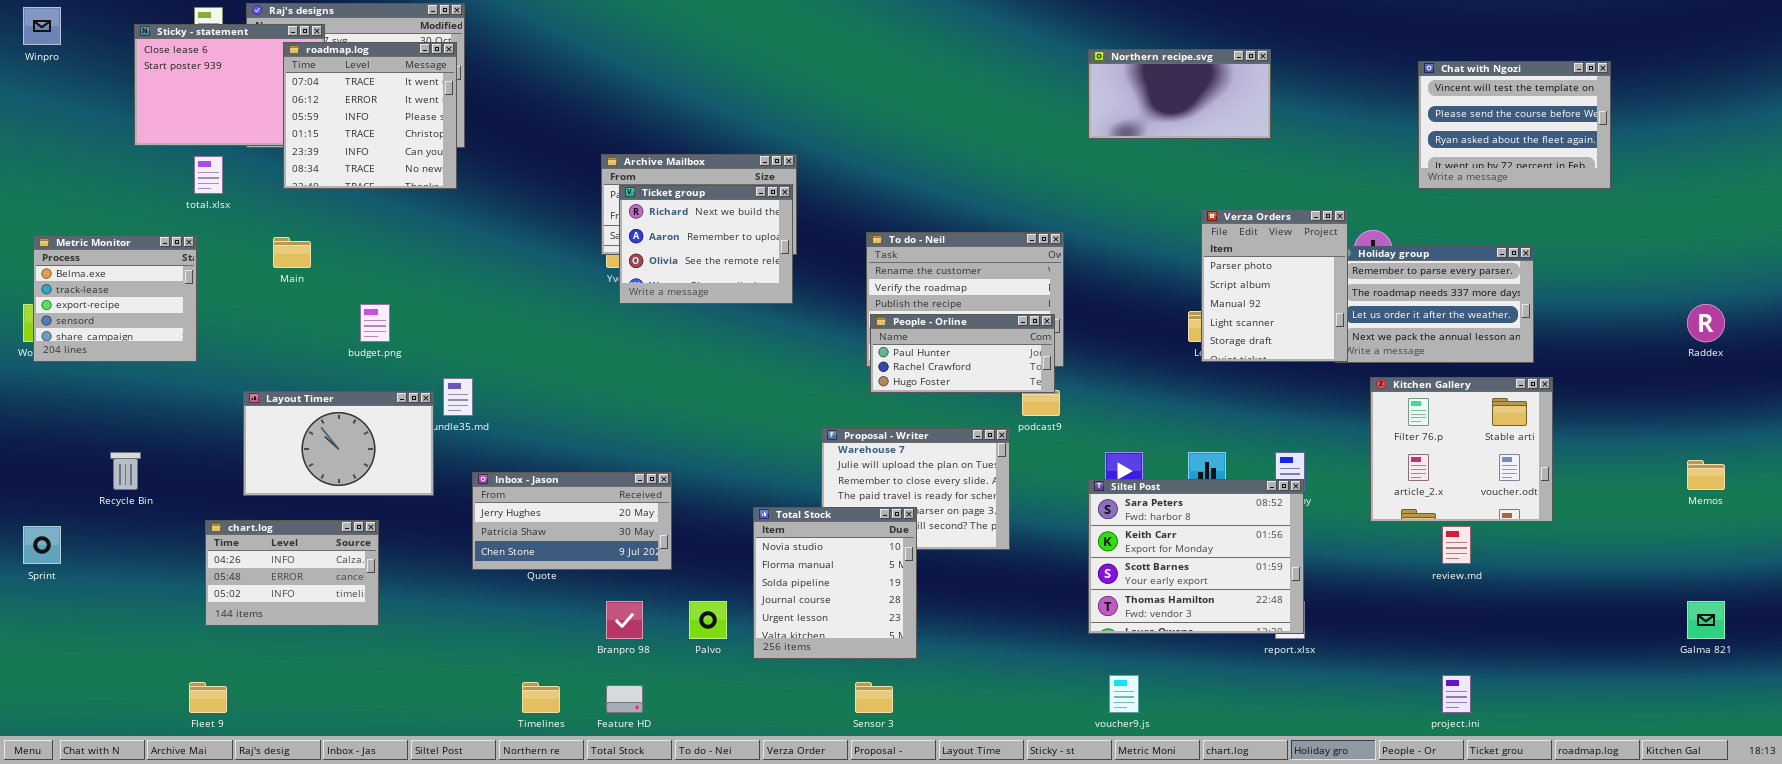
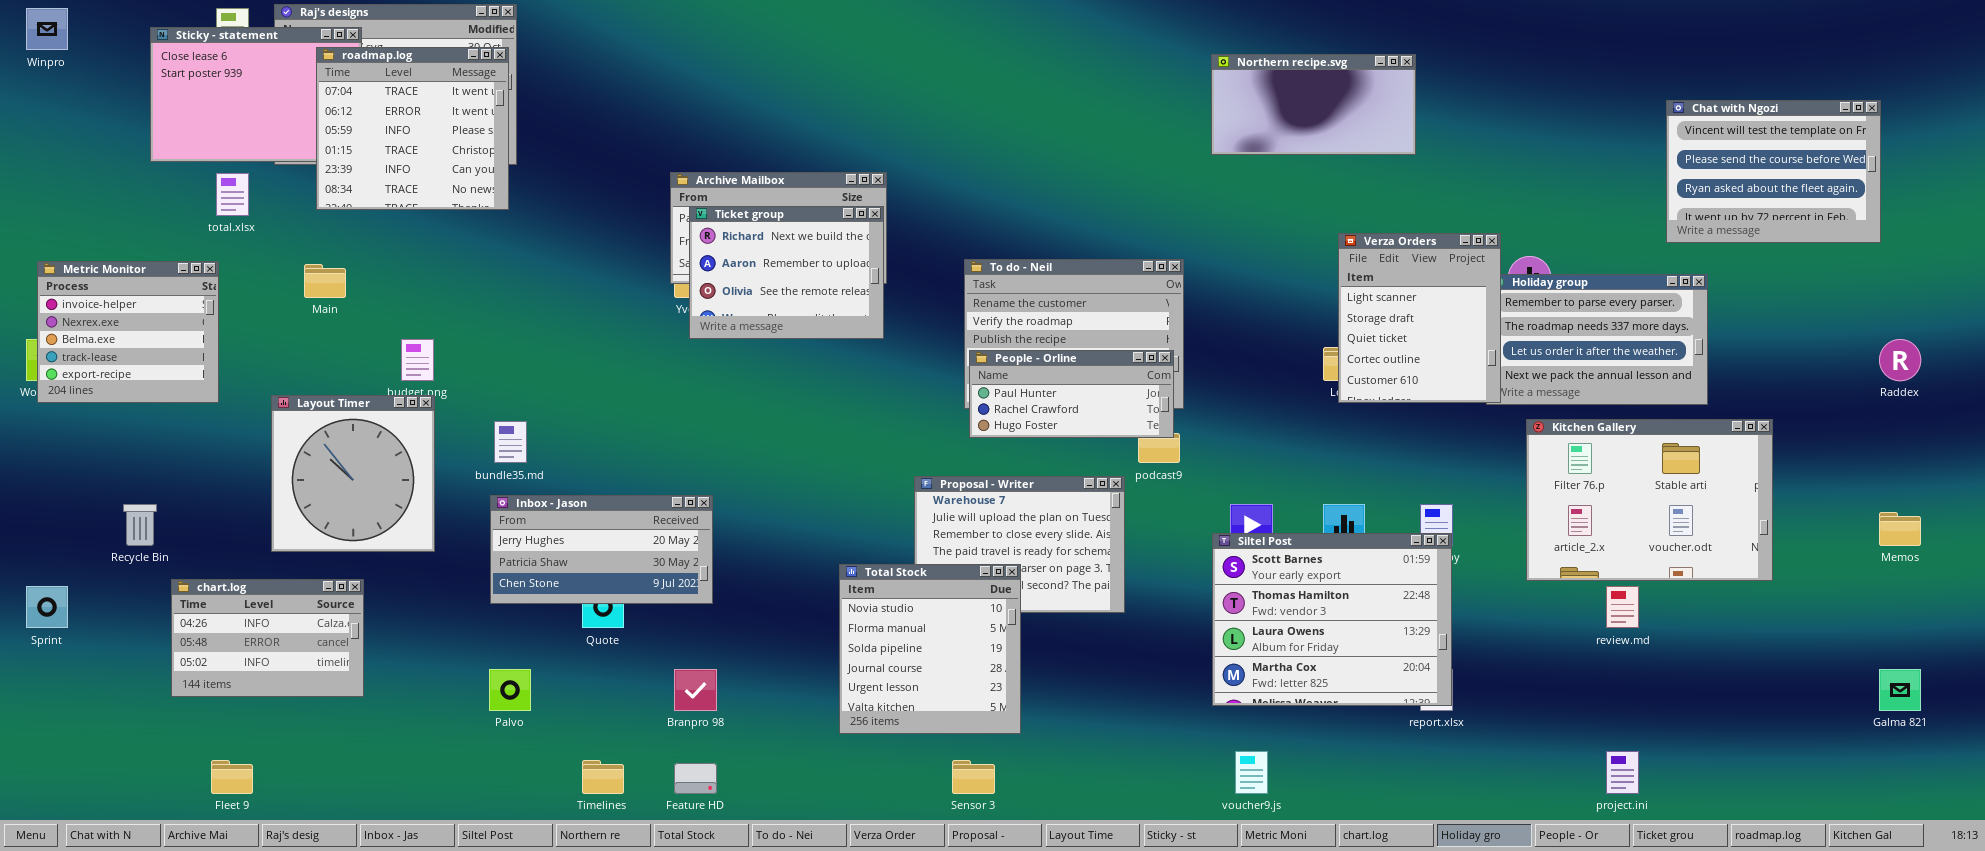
Chat with Ngozi: [1418,61,1611,189] -> [1666,100,1881,243], moved
Verza Orders: [1201,209,1348,362] -> [1338,233,1501,403], scrolled down 3 rows
Metric Monitor: [33,235,197,362] -> [37,261,219,403], scrolled up 2 rows
Kitchen Gallery: [1370,377,1553,522] -> [1526,419,1773,581], resized
Layout Timer: [243,391,434,496] -> [271,395,435,552], resized
Inbox - Jason: [472,472,672,570] -> [490,495,713,604], moved
Siltel Post: [1088,479,1304,634] -> [1212,533,1452,706], scrolled down 2 rows
chart.log: [205,520,379,626] -> [171,579,364,697], moved
Palvo: [689,601,727,639] -> [489,669,531,711], moved

